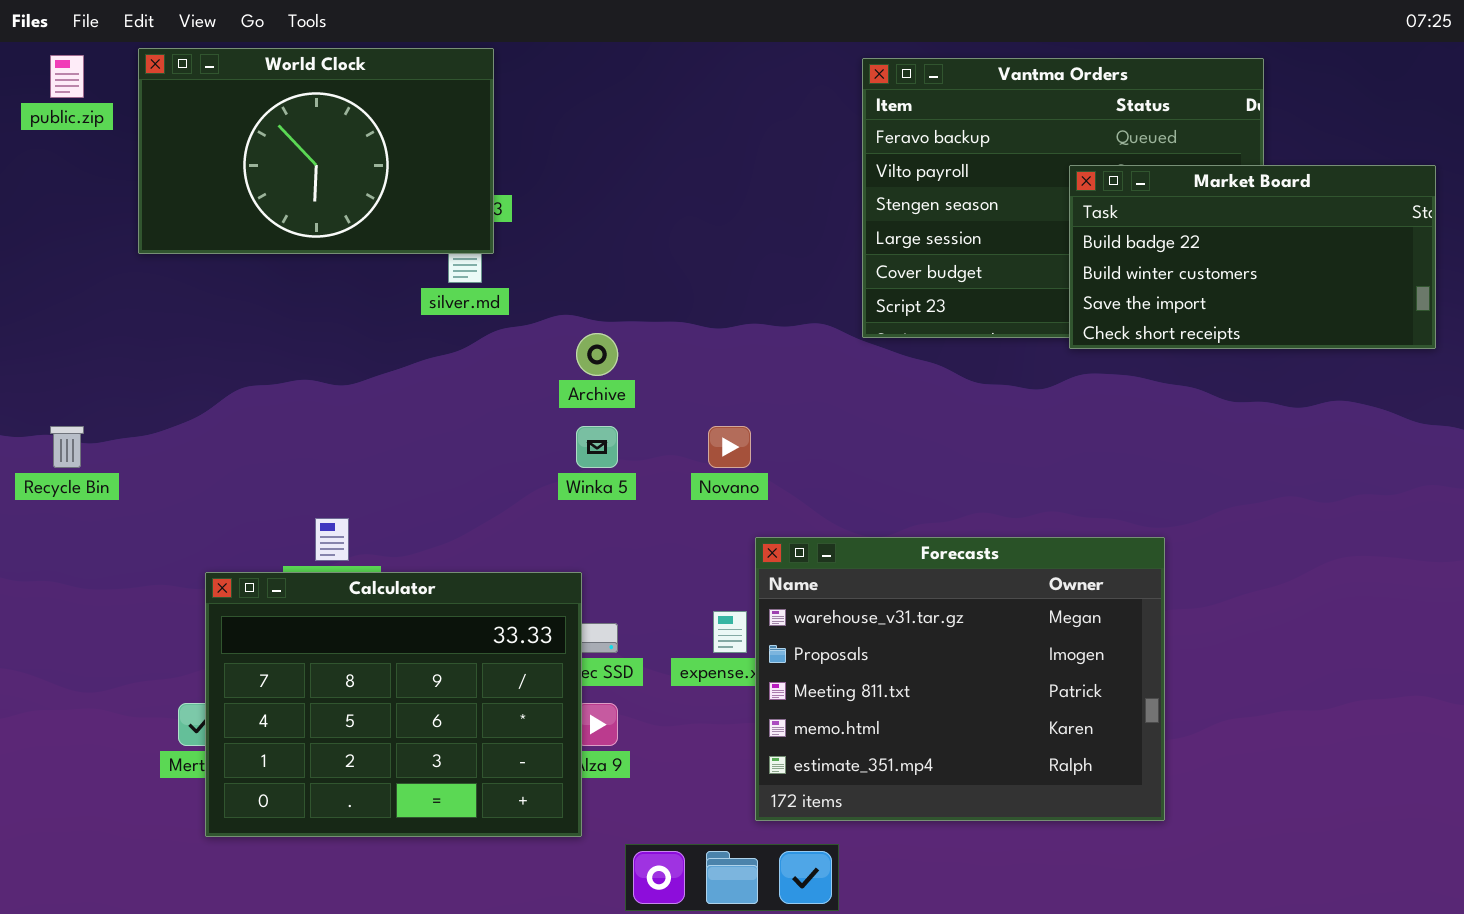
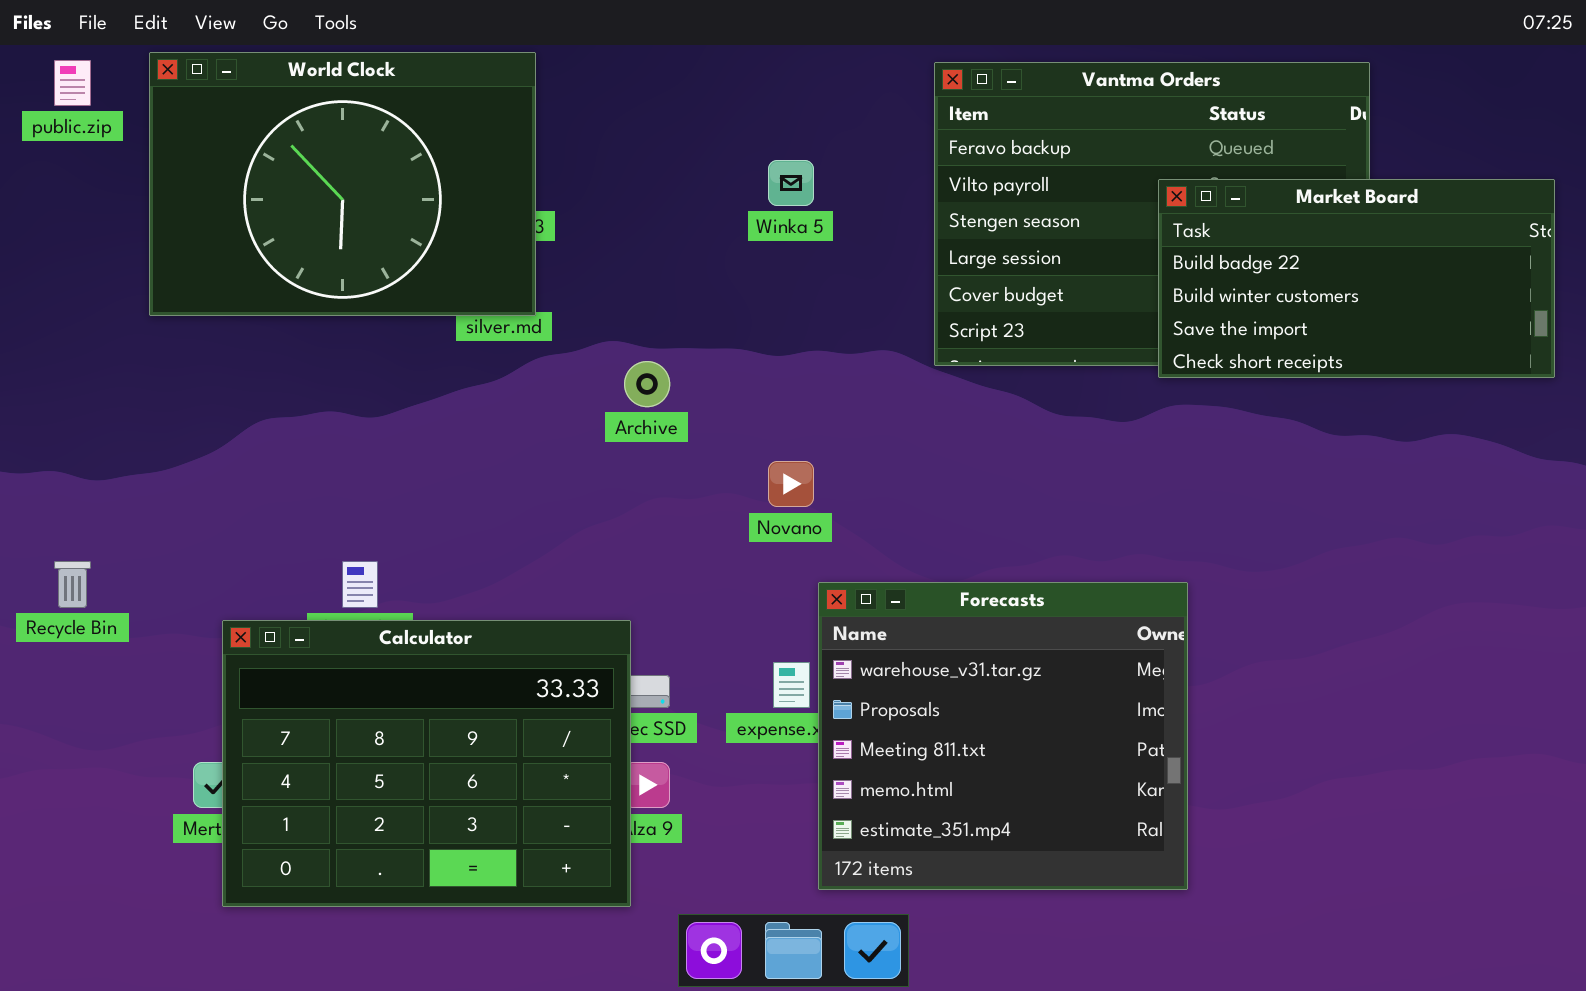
World Clock: [138,48,494,254] -> [149,52,536,316], resized
Recycle Bin: [50,426,84,468] -> [54,561,91,608], moved
Winka 5: [576,426,618,468] -> [768,160,814,206], moved
Forecasts: [755,537,1165,821] -> [818,582,1188,890], resized

